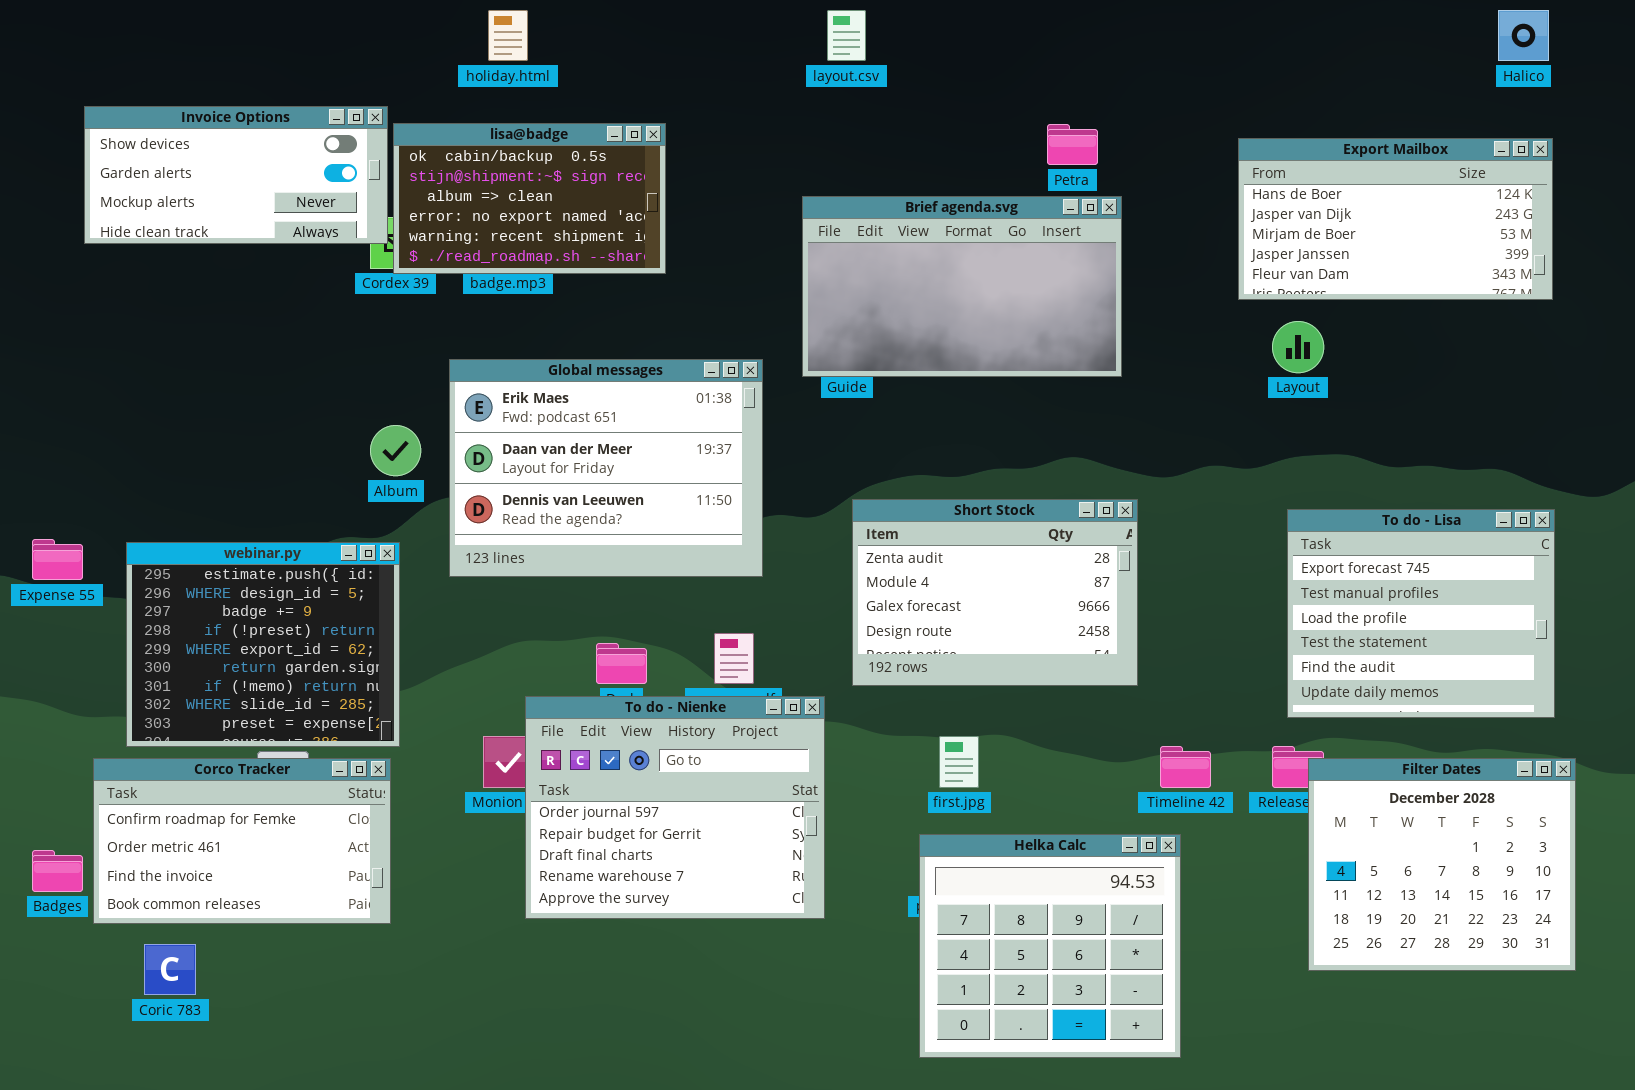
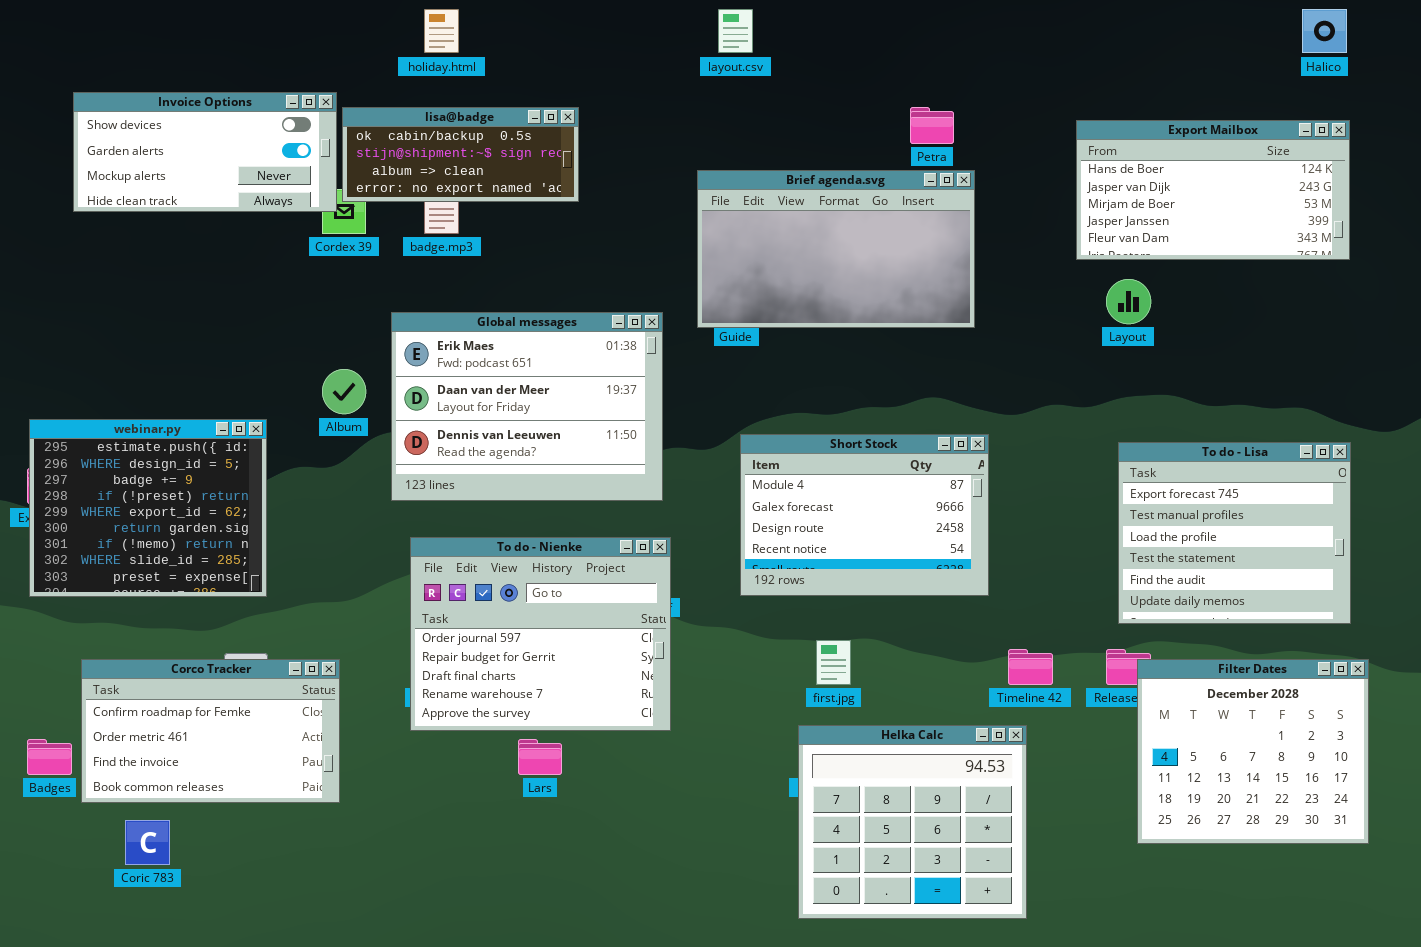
lisa@badge: [393,123,666,274] -> [342,107,579,202], resized
Short Stock: [852,499,1138,686] -> [740,434,989,596], scrolled down 1 row
webinar.py: [126,542,400,747] -> [29,419,267,597], moved
To do - Nienke: [525,696,825,919] -> [410,537,671,731], moved

